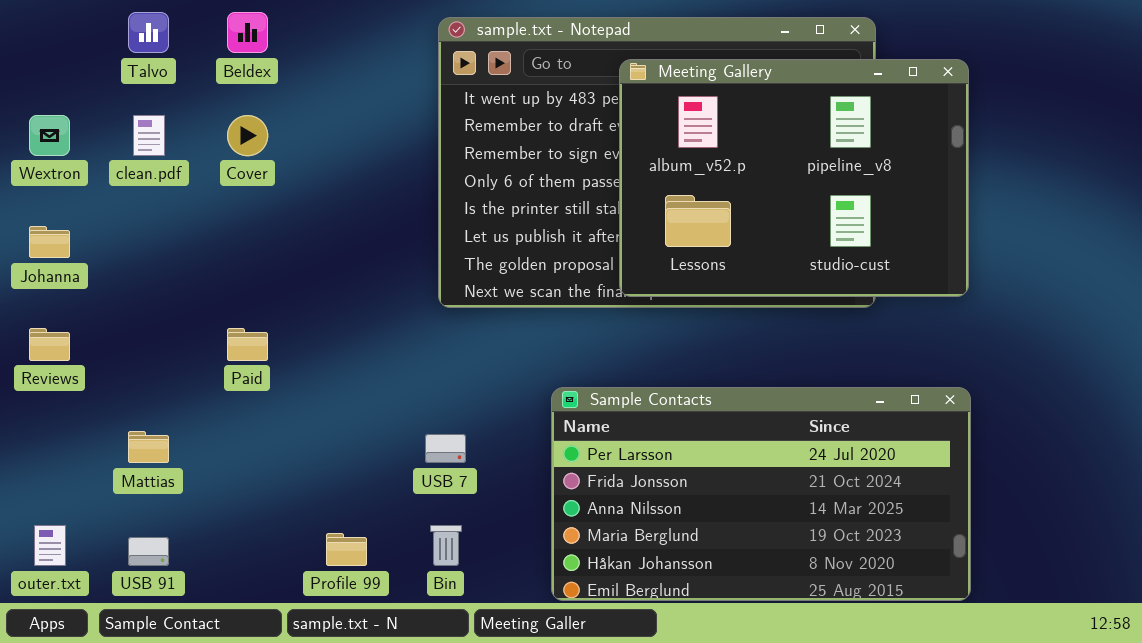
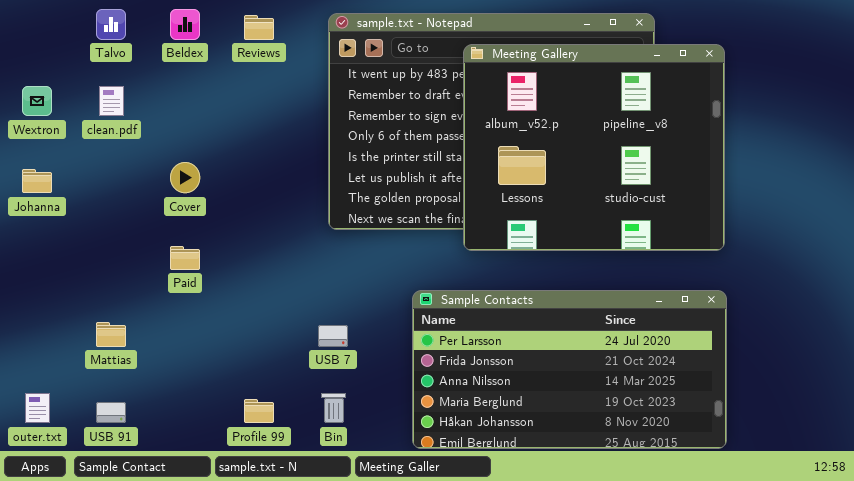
Meeting Gallery: [619,59,969,297] -> [463,44,725,251], resized
Cover: [227,115,268,156] -> [170,162,200,193], moved
Reviews: [29,328,70,361] -> [244,15,274,40], moved

